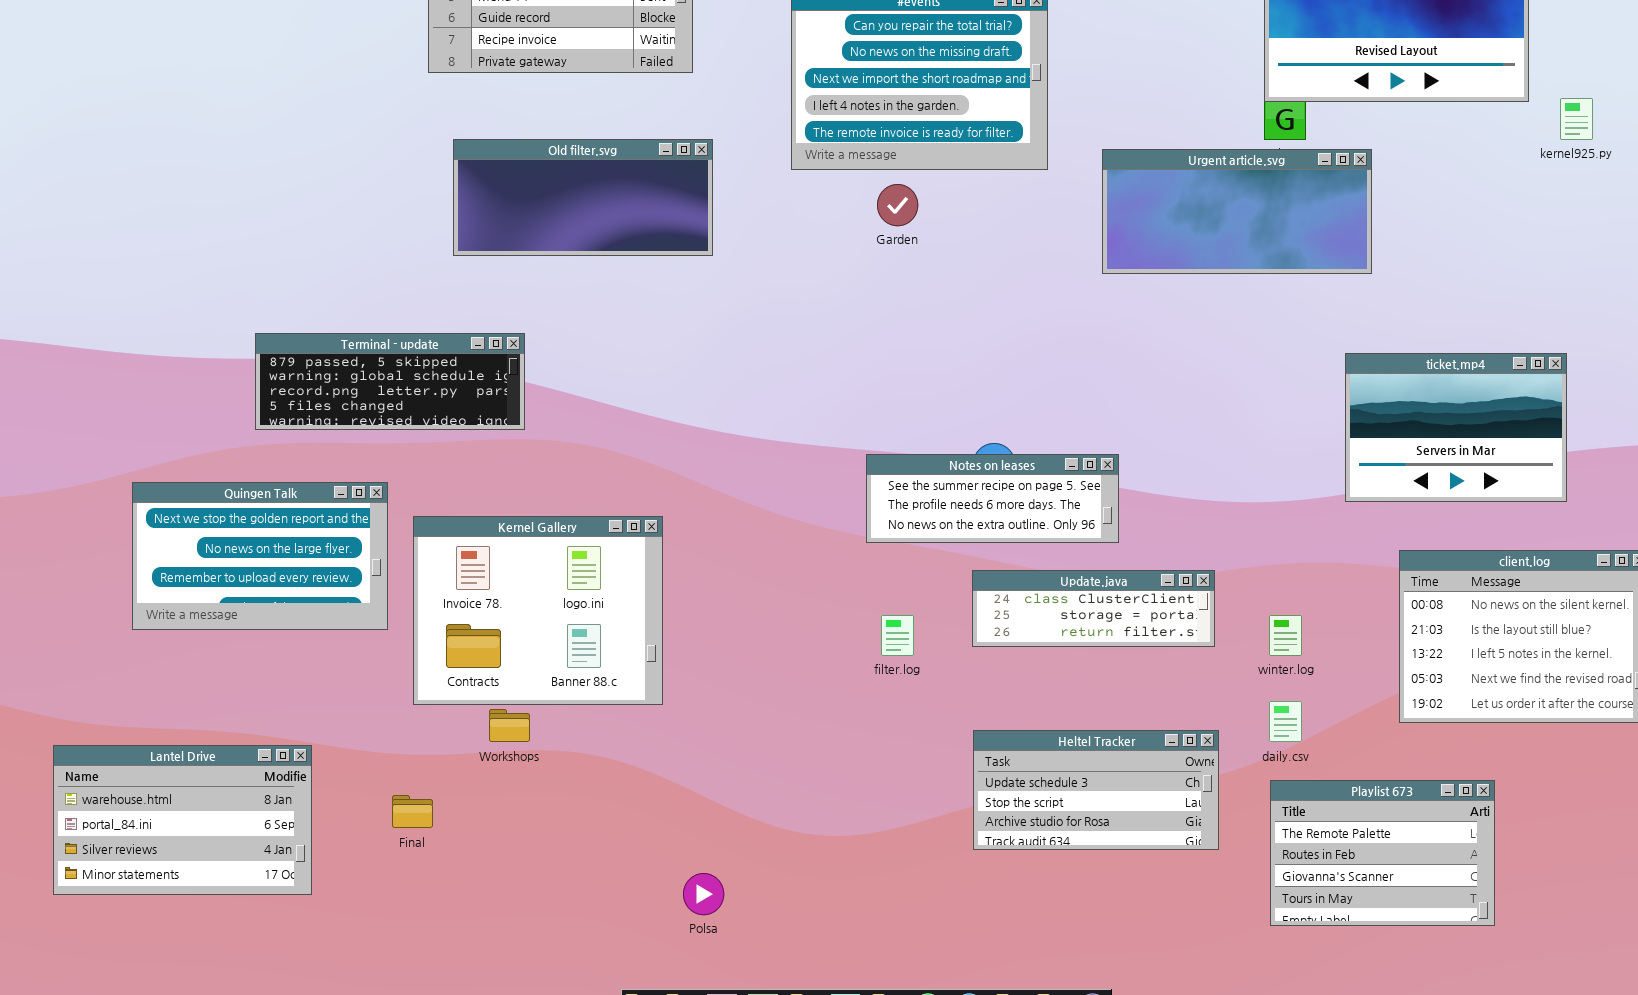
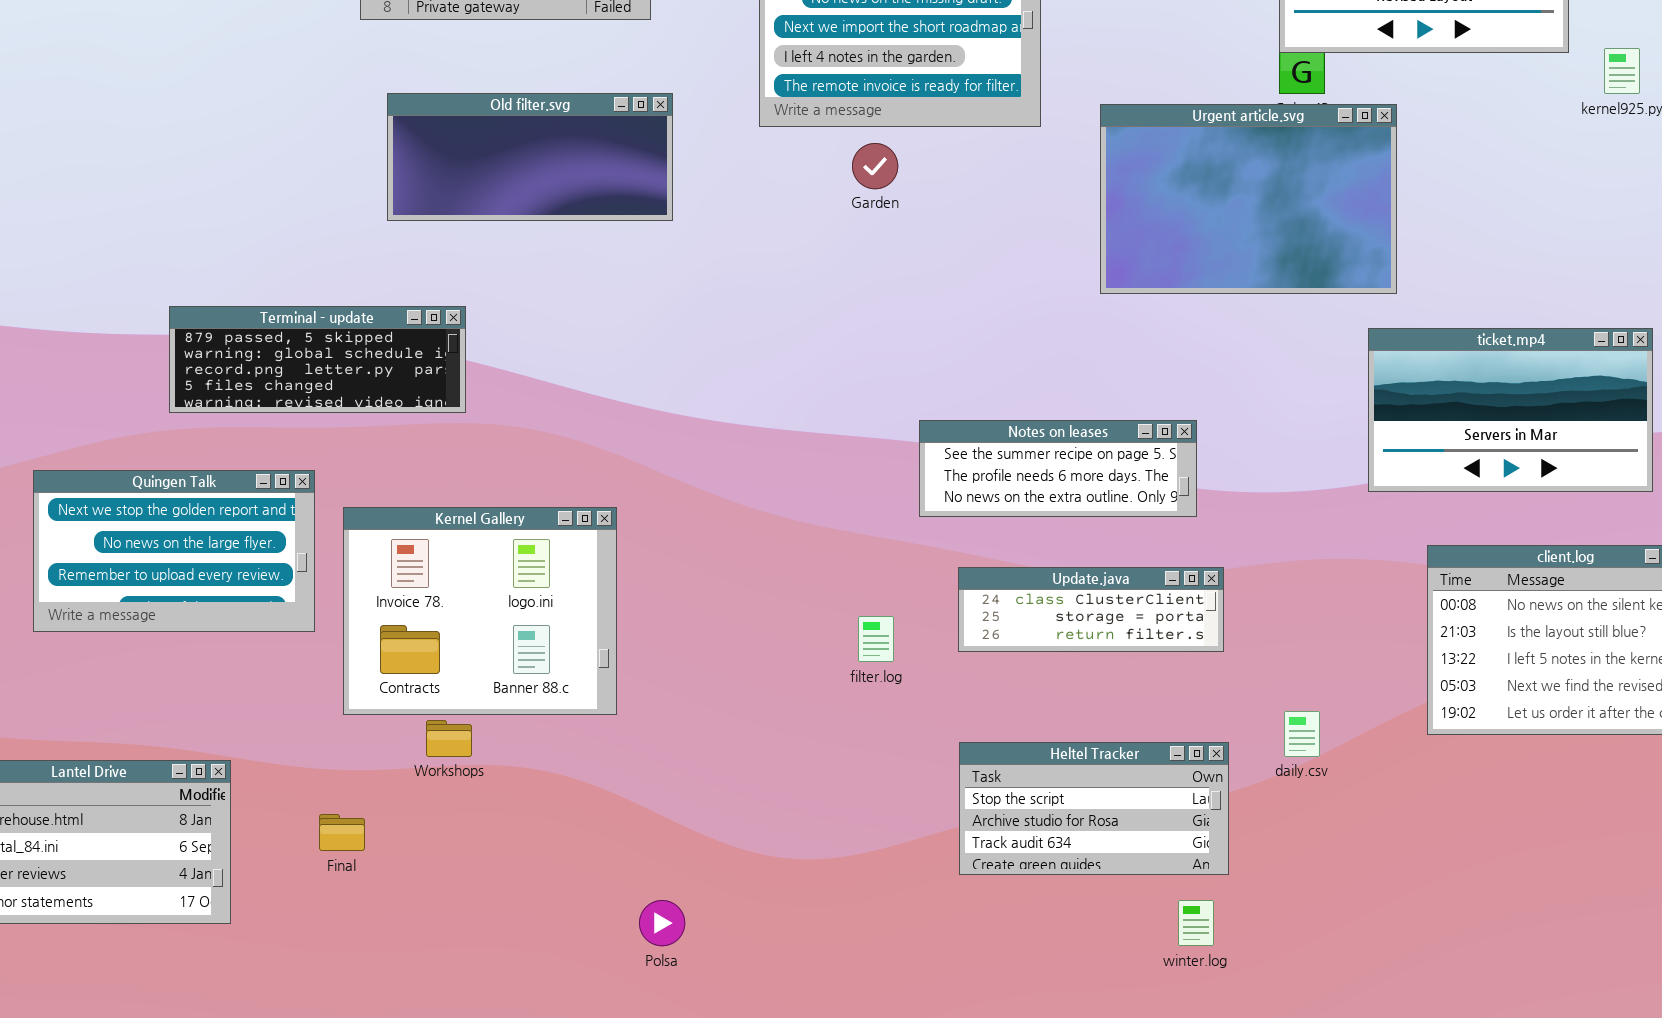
Urgent article.svg: [1102,149,1372,274] -> [1100,104,1397,294], resized
ticket.mp4: [1345,353,1567,502] -> [1368,328,1653,492], resized
Notes on leases: [866,454,1119,543] -> [919,420,1197,517], moved
winter.log: [1269,615,1302,656] -> [1178,900,1214,946], moved
Heltel Tracker: [973,730,1219,850] -> [959,742,1229,875], scrolled down 1 row
Playlist 673: [1270,780,1495,926] -> none, closed

